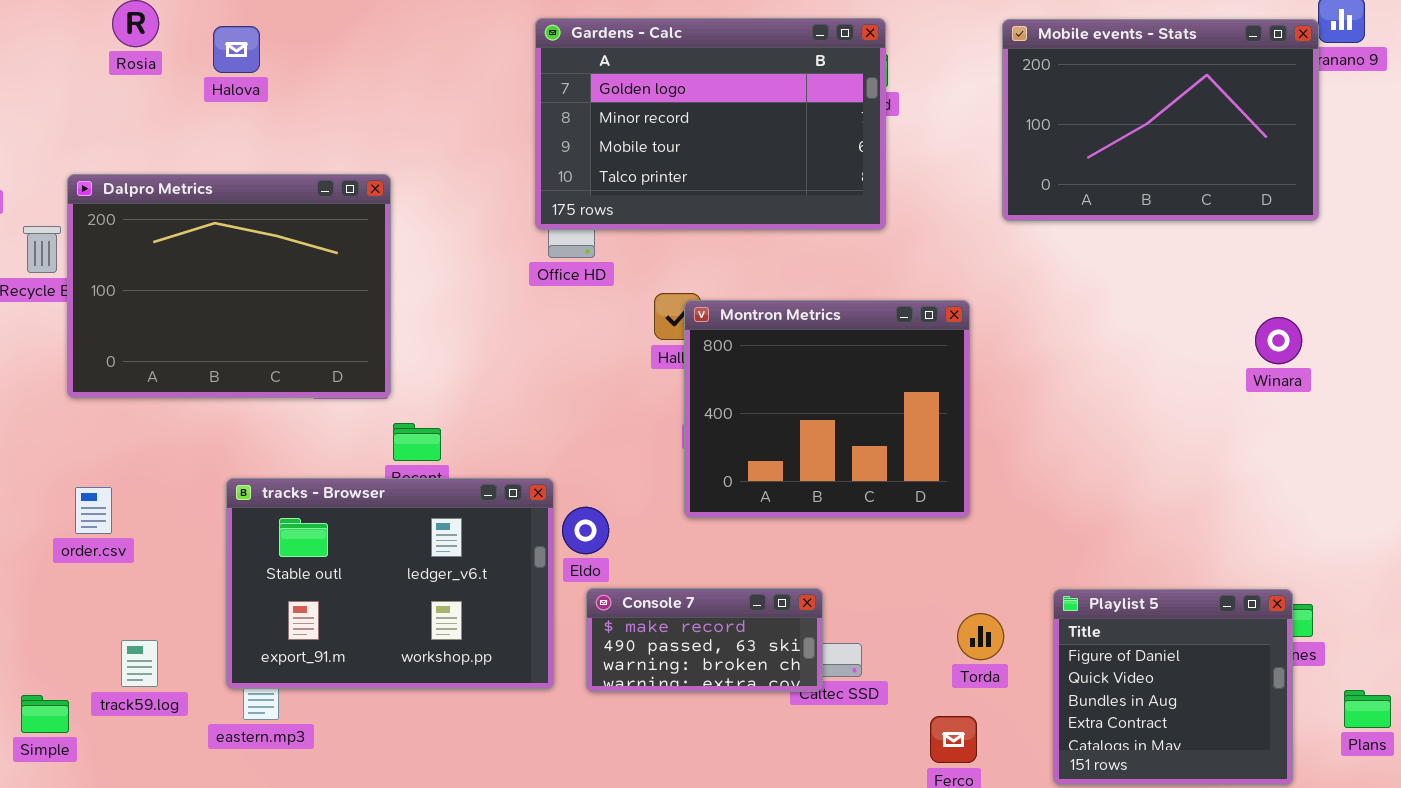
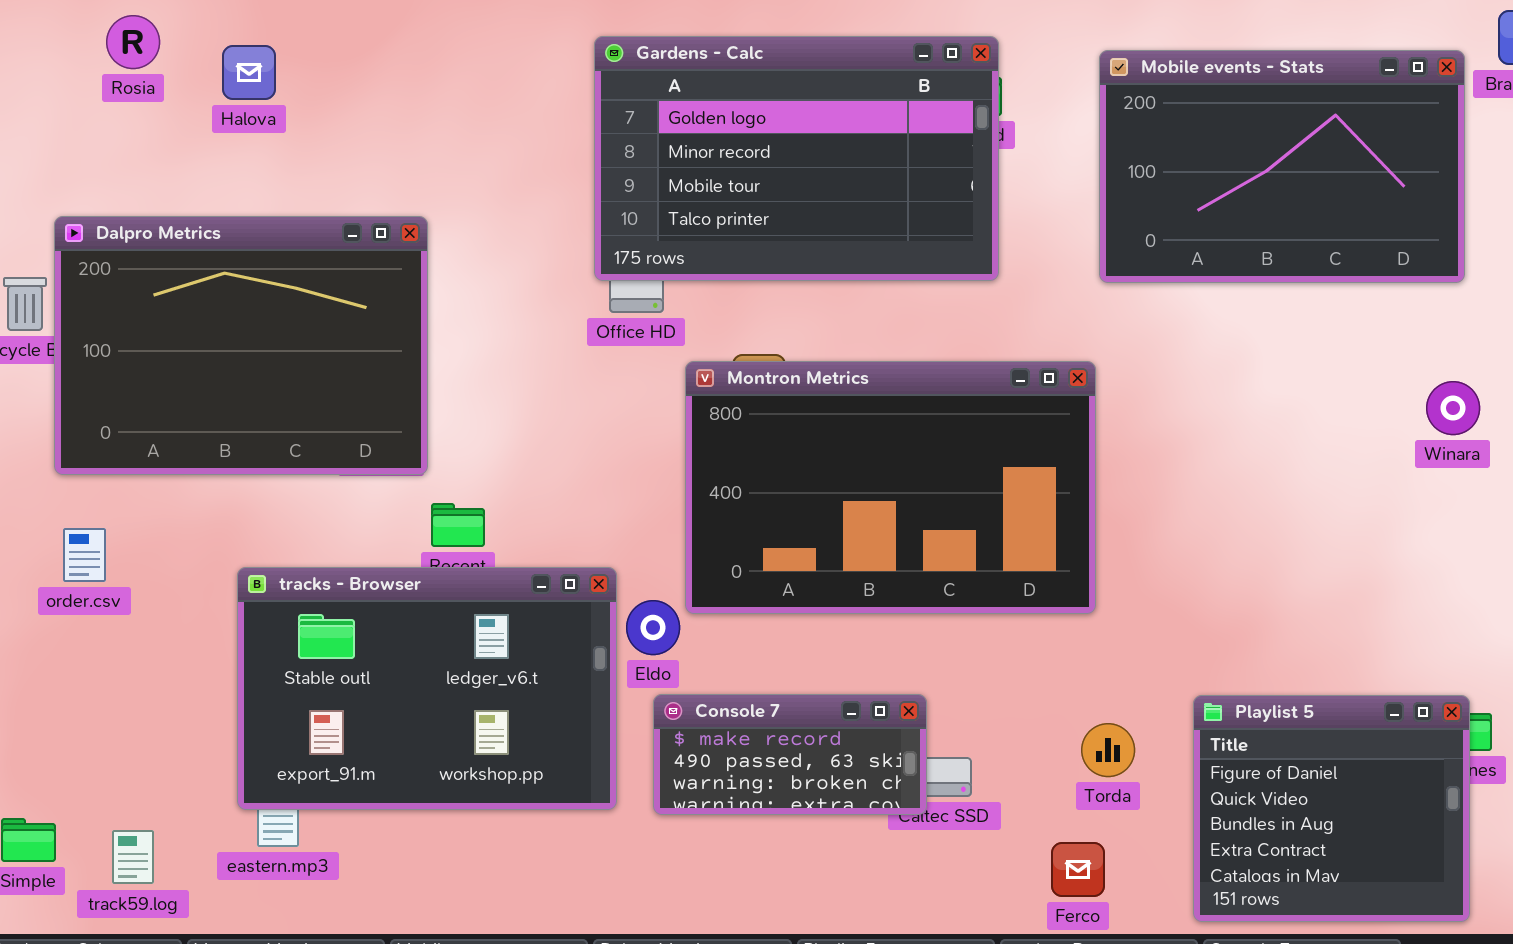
Mobile events - Stats: [1002,19,1319,221] -> [1099,50,1465,283], moved
Montron Metrics: [684,300,970,518] -> [685,361,1096,614], resized
order.csv: [75,487,112,534] -> [63,528,106,582], moved
track59.log: [121,640,158,687] -> [112,830,154,884], moved

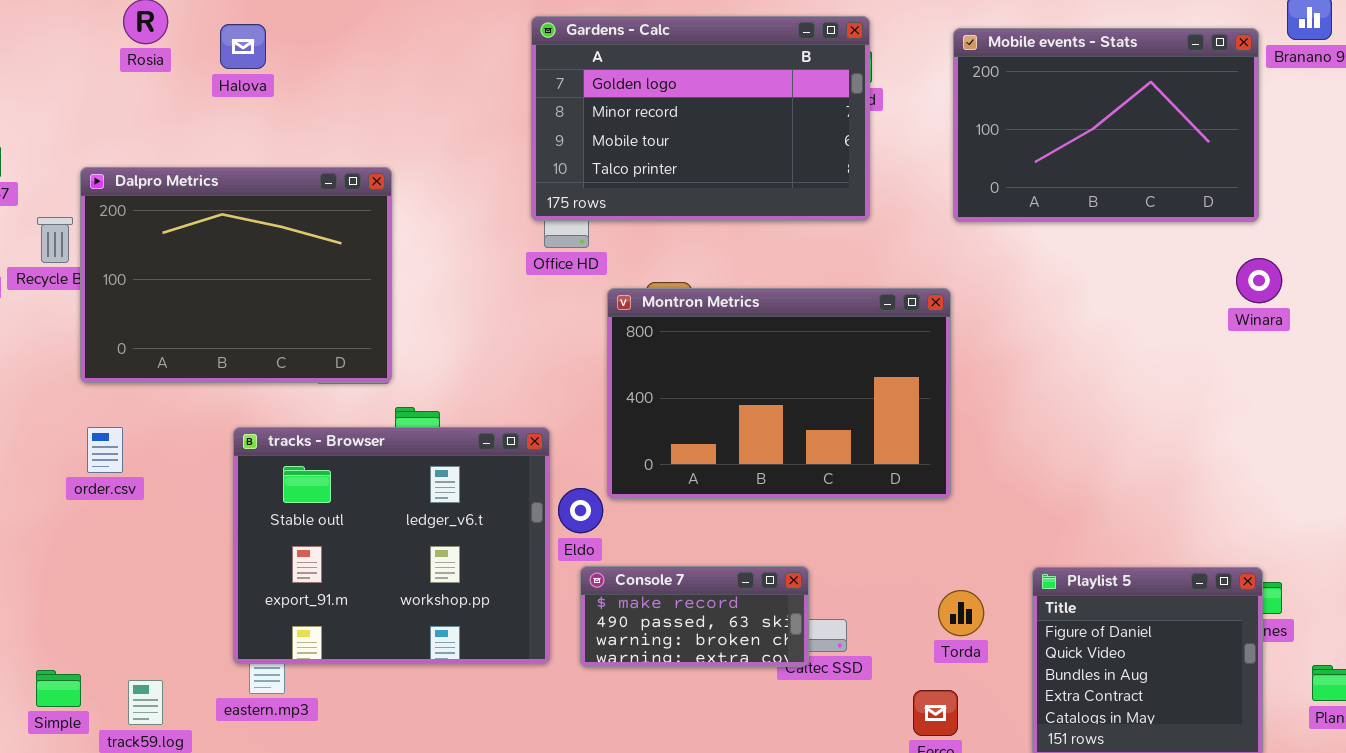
Winara: [1426,381,1480,435] -> [1236,258,1282,303], moved
tracks - Browser: [237,567,617,810] -> [233,427,550,664], resized

